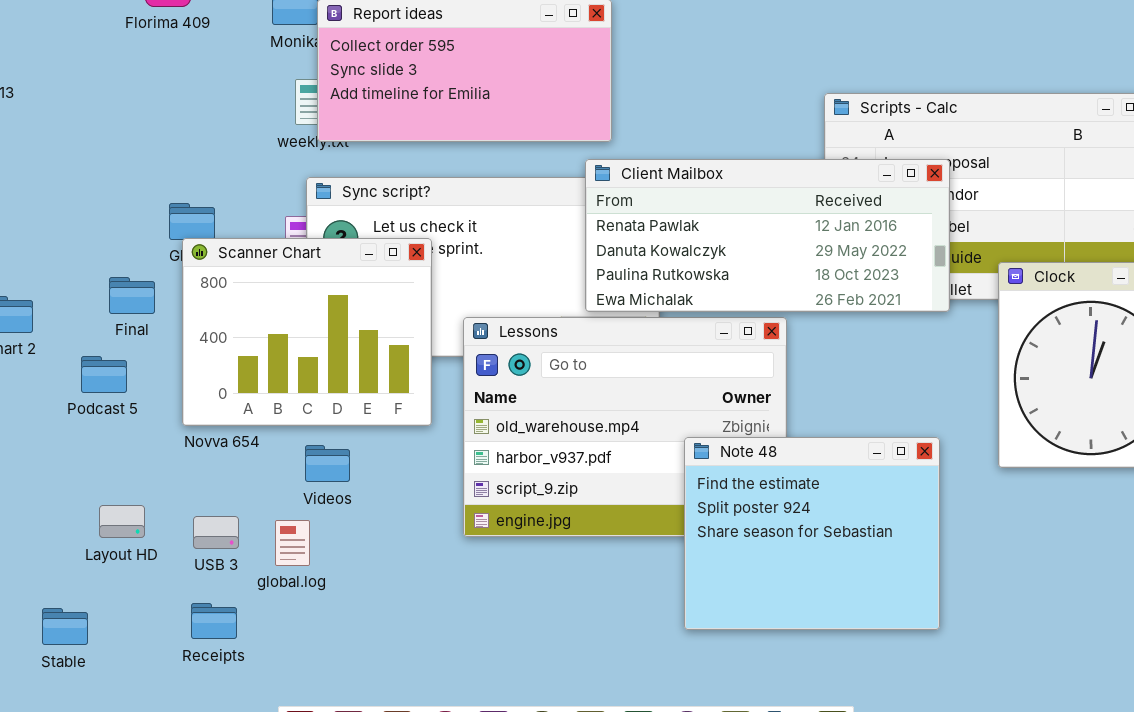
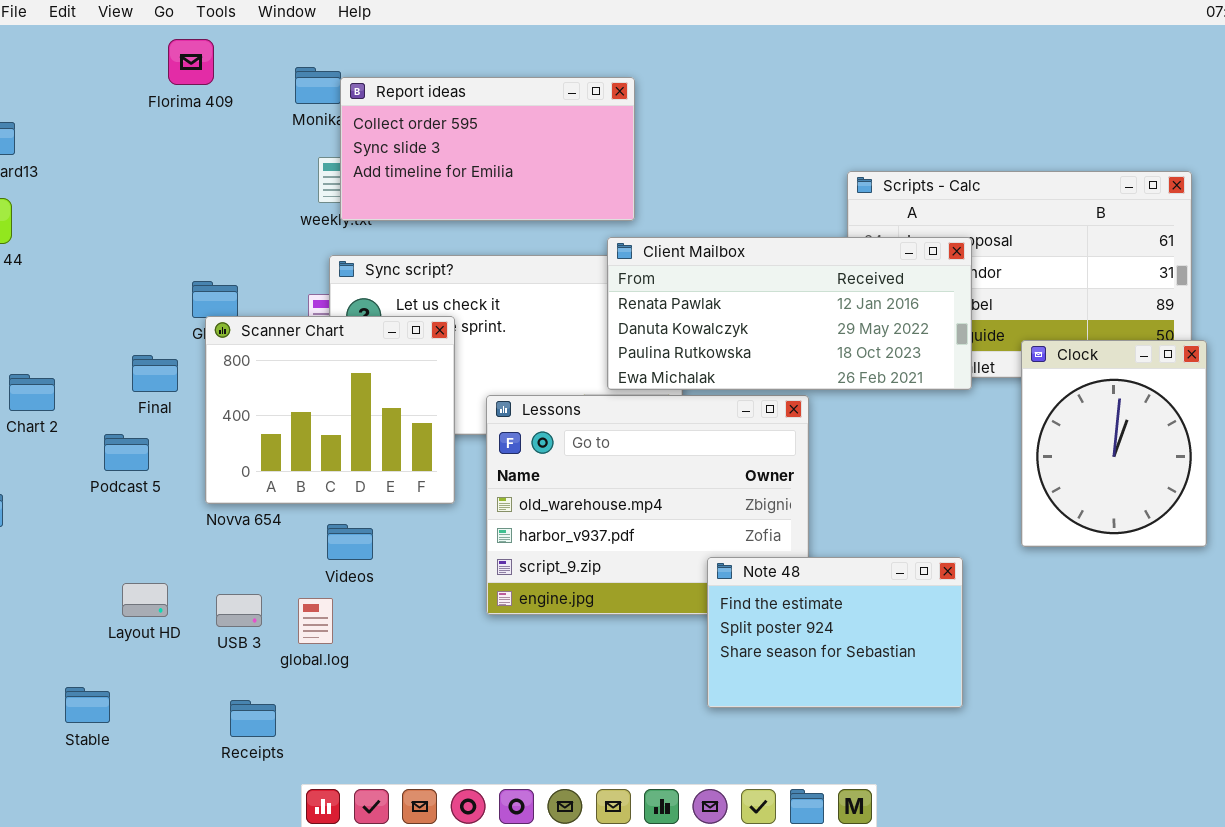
Note 48: [684,437,940,630] -> [707,557,963,708], resized
Receipts: [191,603,237,639] -> [230,700,276,737], moved

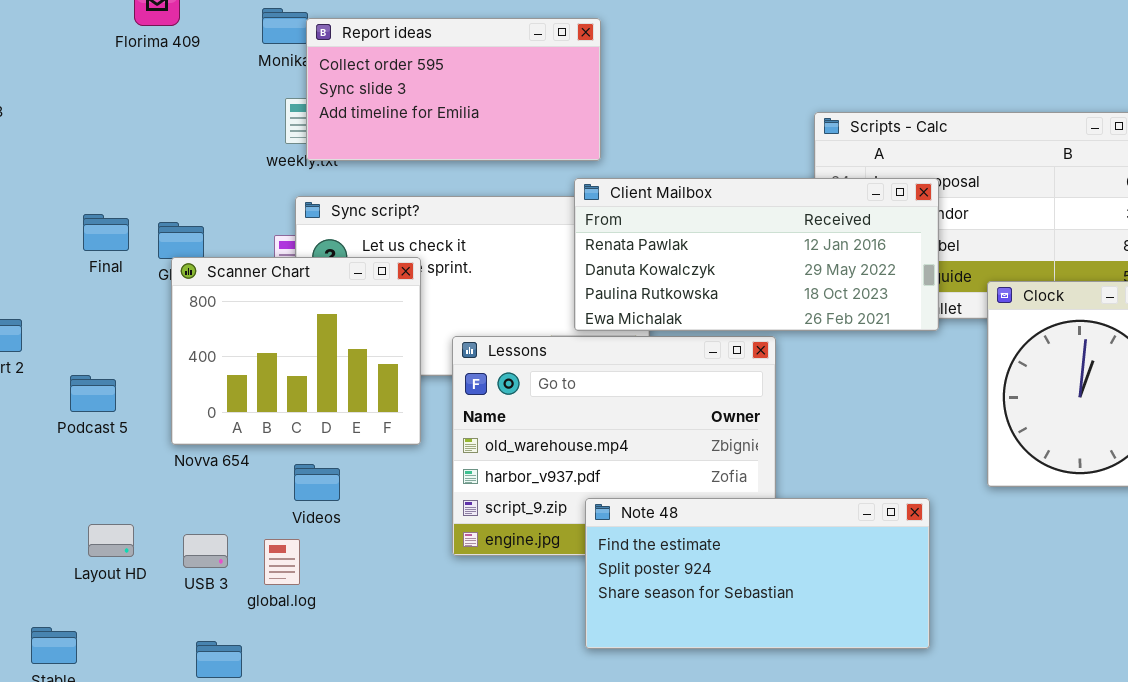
Final: [132,355,178,392] -> [83,214,129,251], moved
Note 48: [707,557,963,708] -> [585,498,930,649], resized

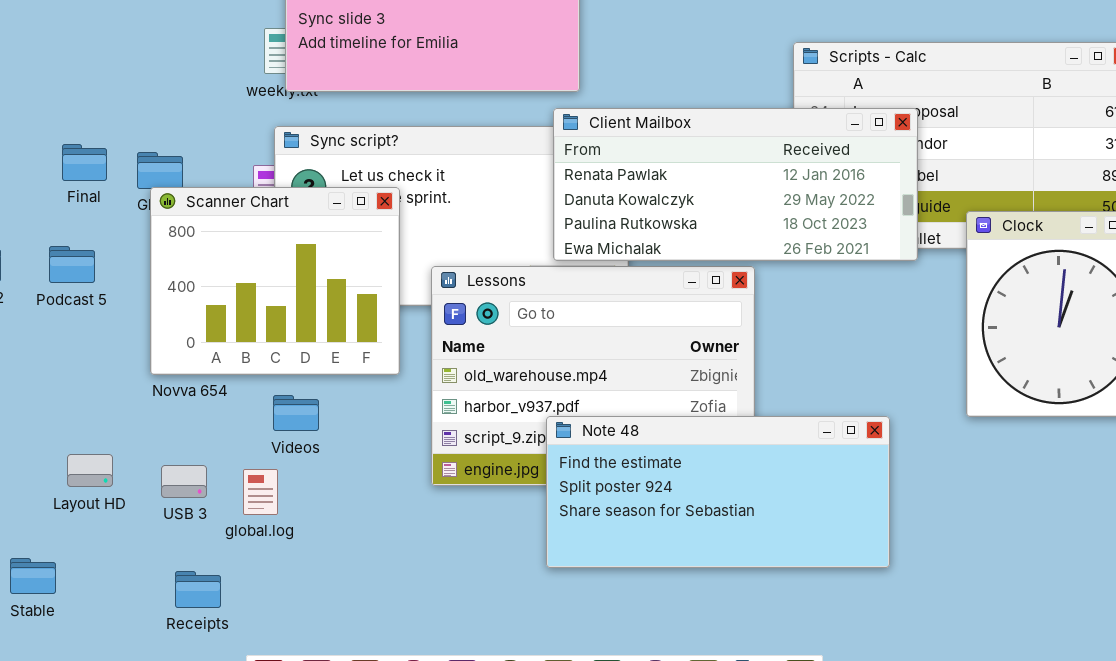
Podcast 5: [70,375,116,412] -> [49,246,95,283], moved
Note 48: [585,498,930,649] -> [546,416,890,568], moved

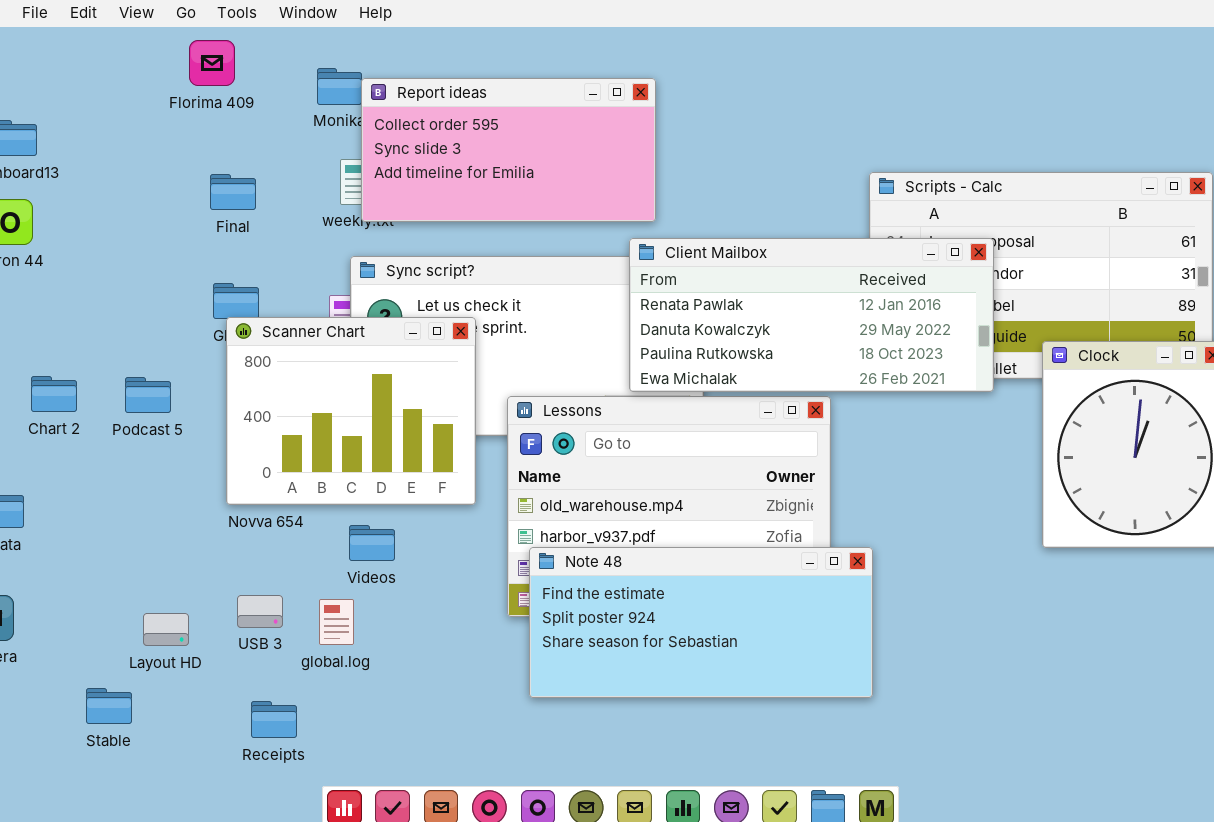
Final: [62,144,107,181] -> [210,174,256,210], moved
Note 48: [546,416,890,568] -> [529,547,873,698], moved
Layout HD: [67,454,113,487] -> [143,613,189,646], moved

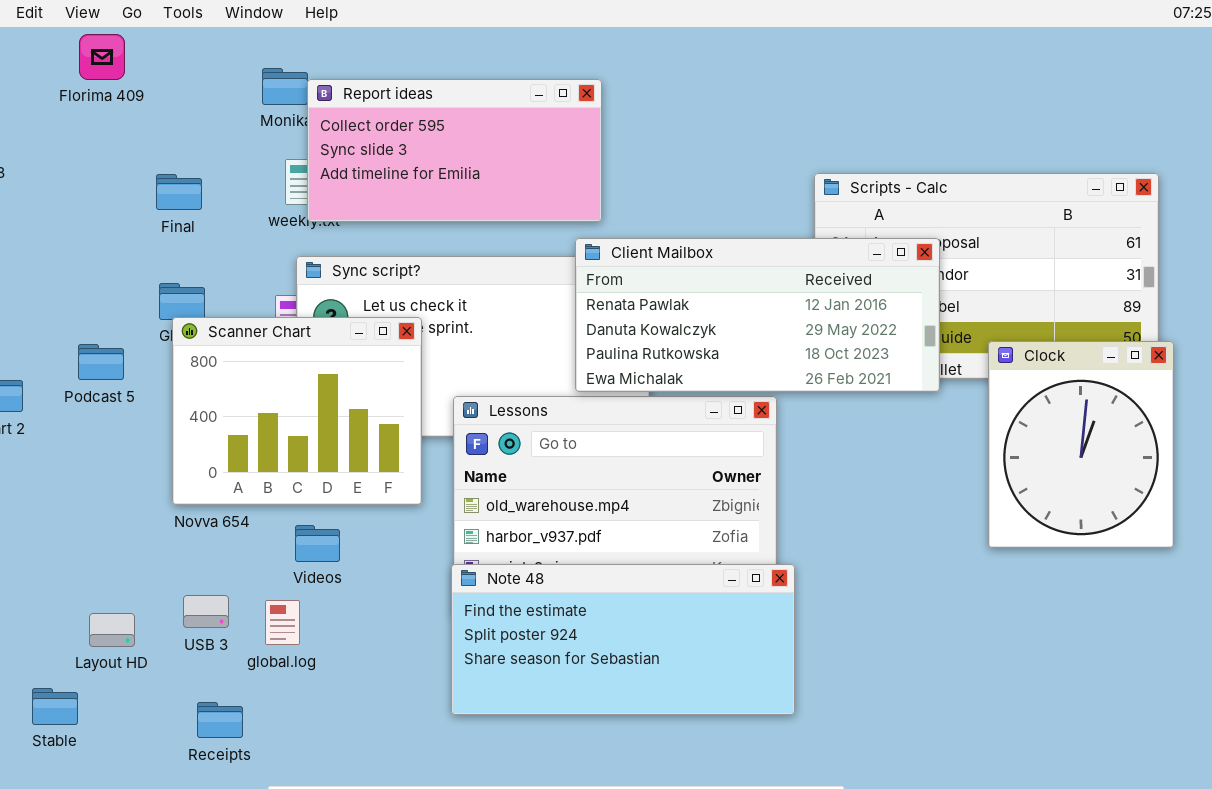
Florima 409: [189,40,235,86] -> [79,34,125,80], moved
Podcast 5: [125,377,171,413] -> [78,344,124,380], moved
Note 48: [529,547,873,698] -> [451,564,795,715], moved

